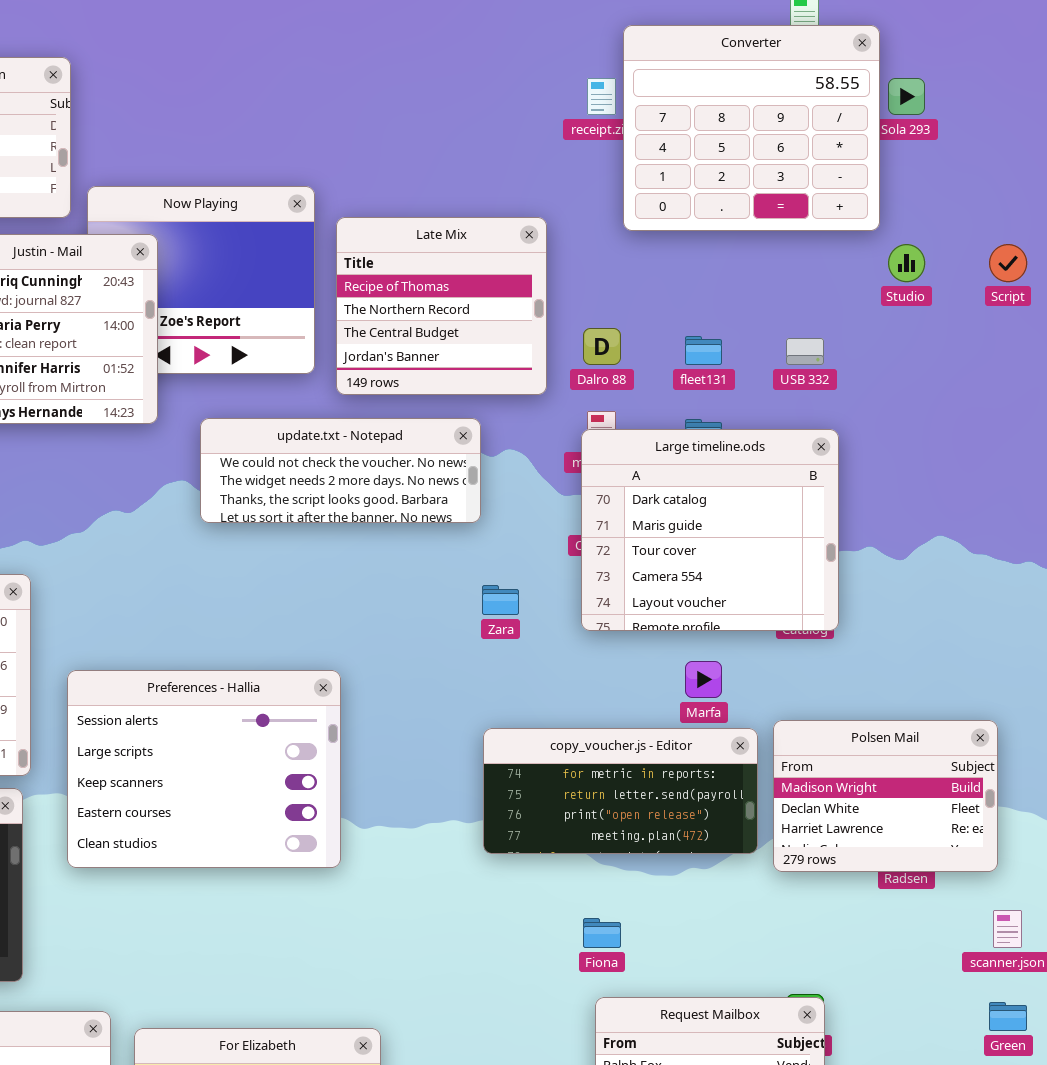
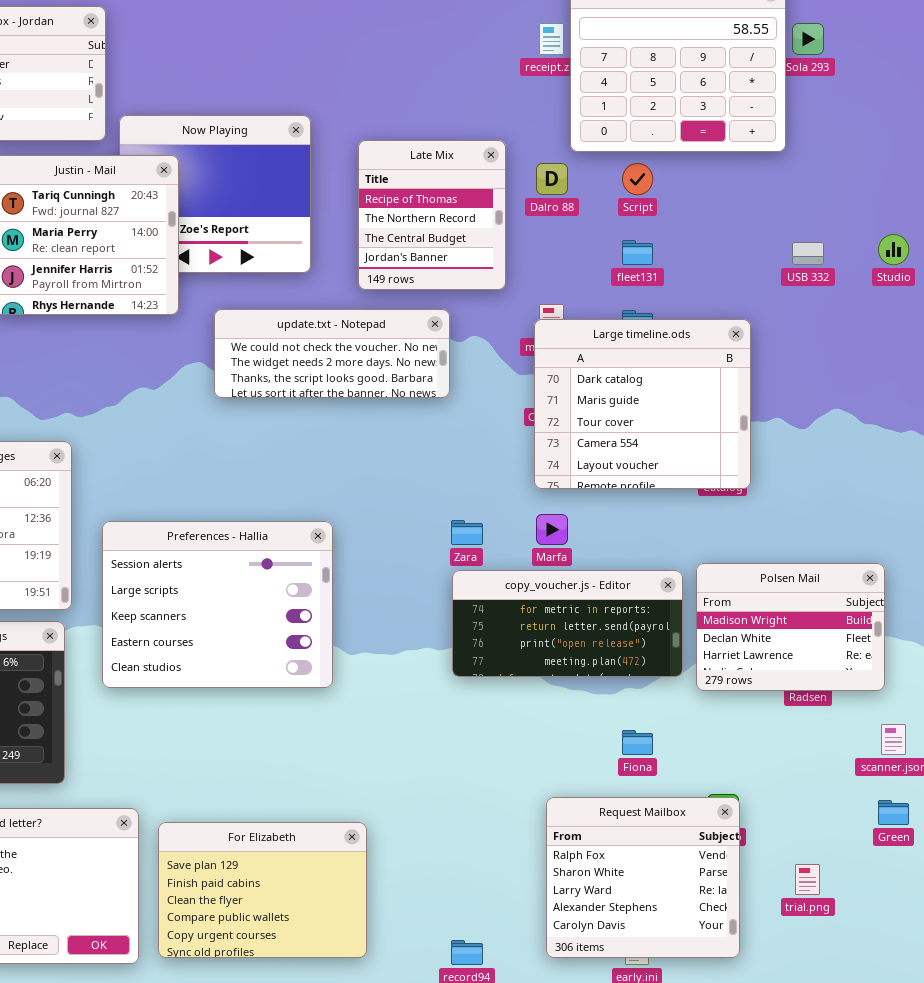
Late Mix: [336,217,547,395] -> [358,140,506,290], resized
Studio: [888,244,925,282] -> [878,234,909,265], moved
Script: [989,244,1027,282] -> [622,163,653,195], moved
Dalro 88: [583,328,621,365] -> [536,163,568,195], moved
USB 332: [786,338,824,365] -> [792,242,824,265], moved
Zara: [482,585,519,615] -> [451,520,483,545], moved
Marfa: [685,661,722,698] -> [536,514,568,545], moved
Fiona: [583,918,621,948] -> [622,730,653,755], moved

